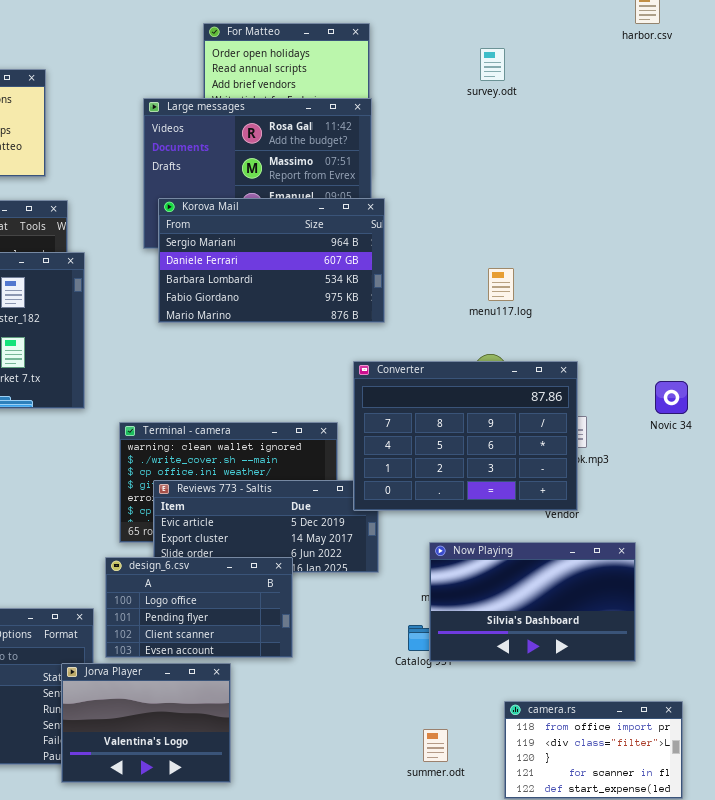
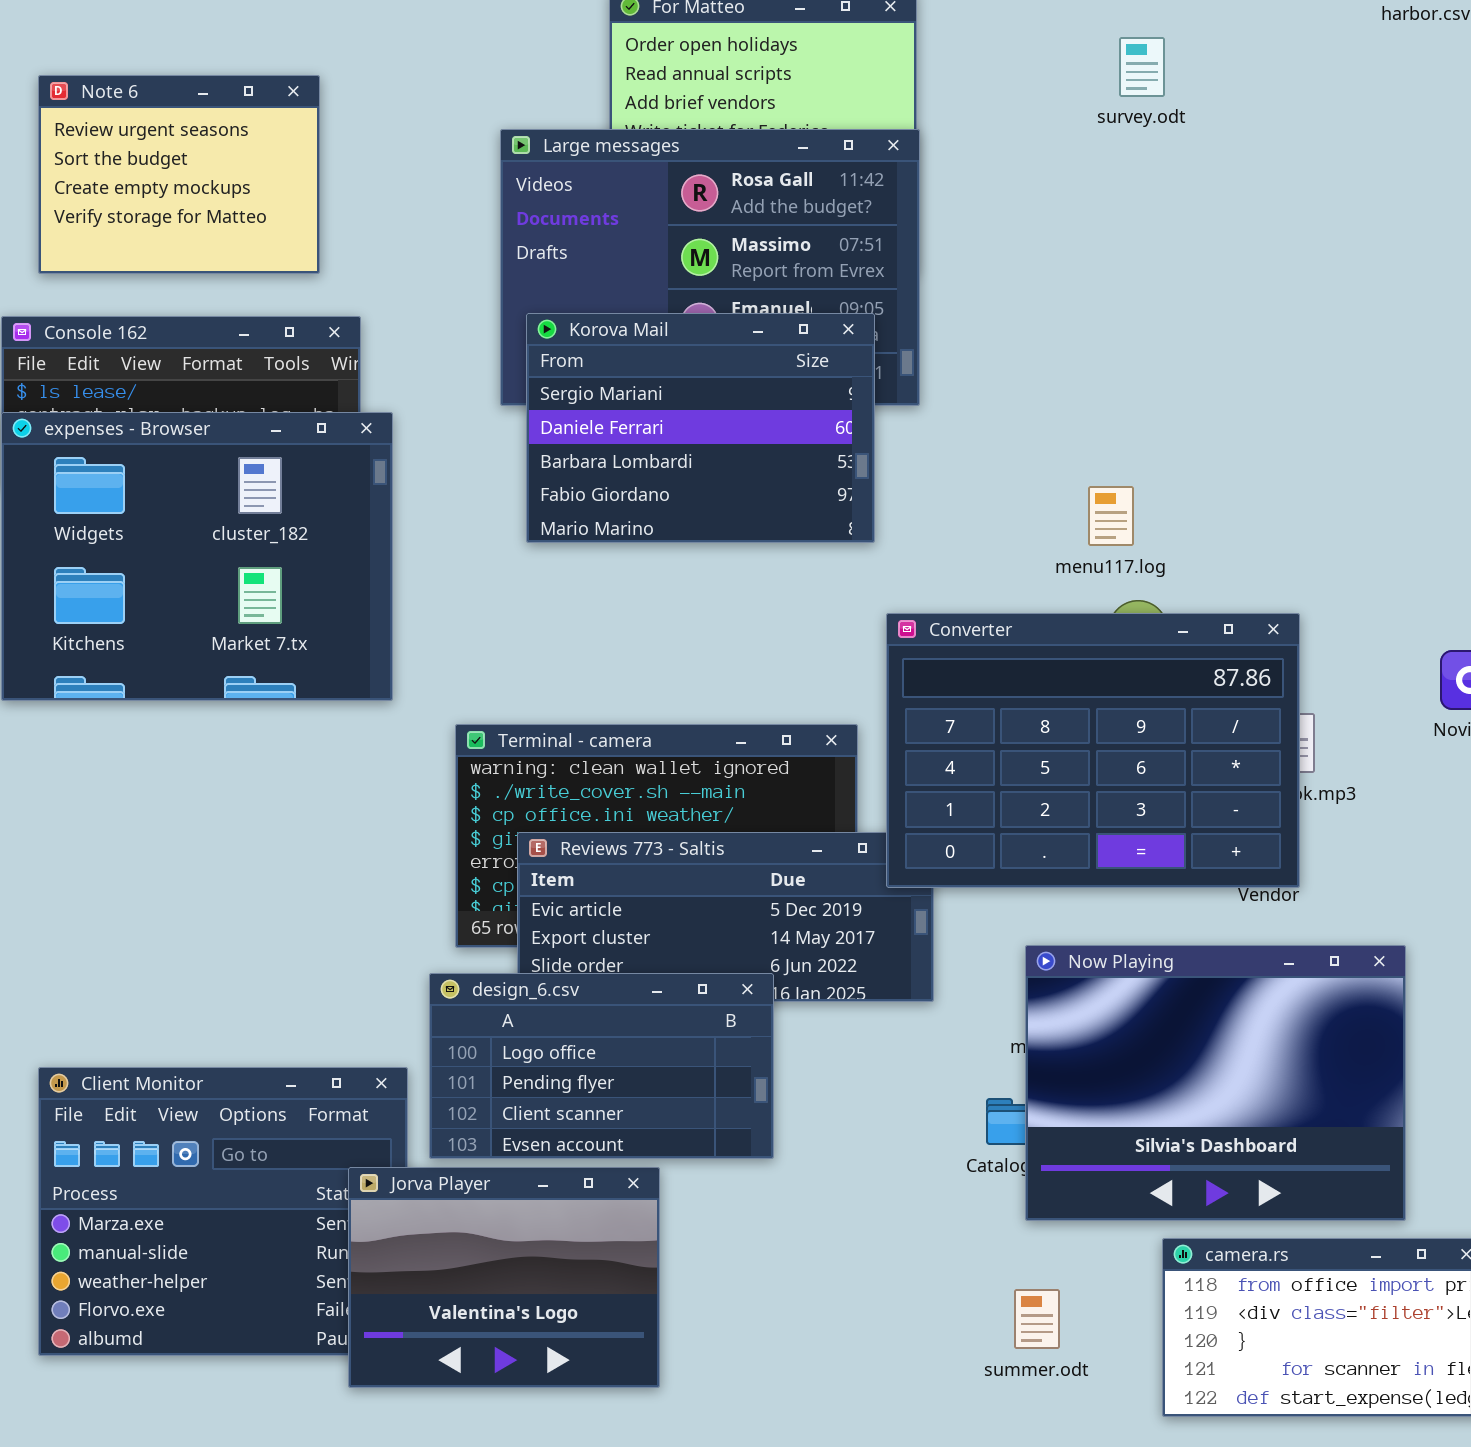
Korova Mail: [158,198,385,323] -> [526,313,875,543], resized
menu117.log: [488,268,514,301] -> [1088,486,1134,546], moved
Now Playing: [429,542,636,662] -> [1025,945,1406,1221], resized

